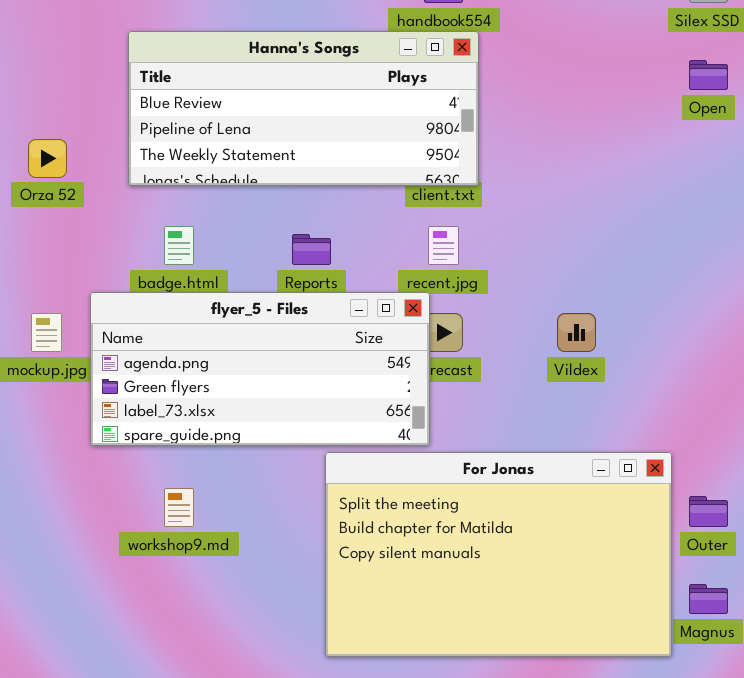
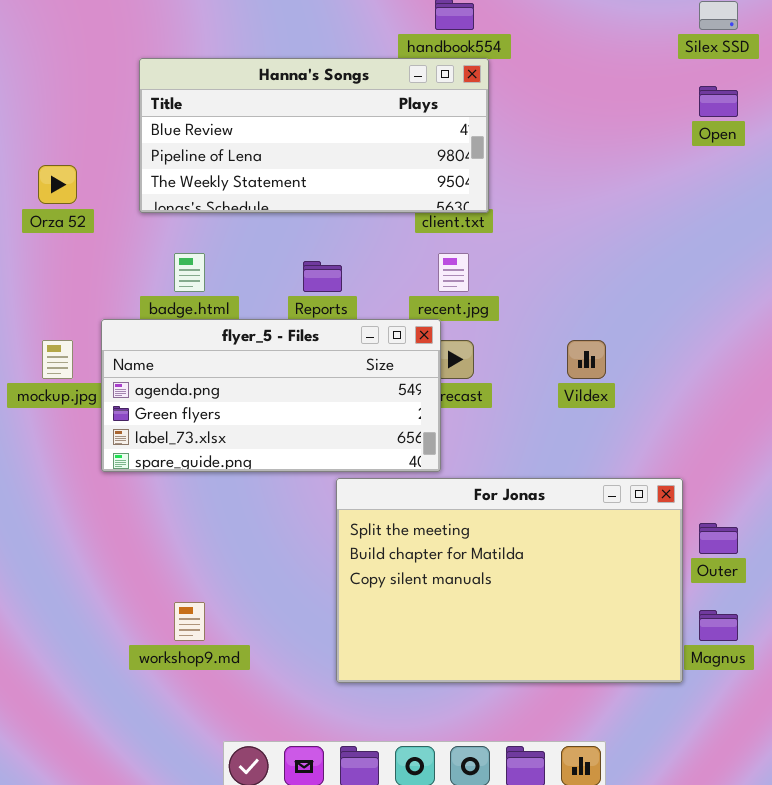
workshop9.md: [164,488,194,527] -> [174,602,205,641], moved

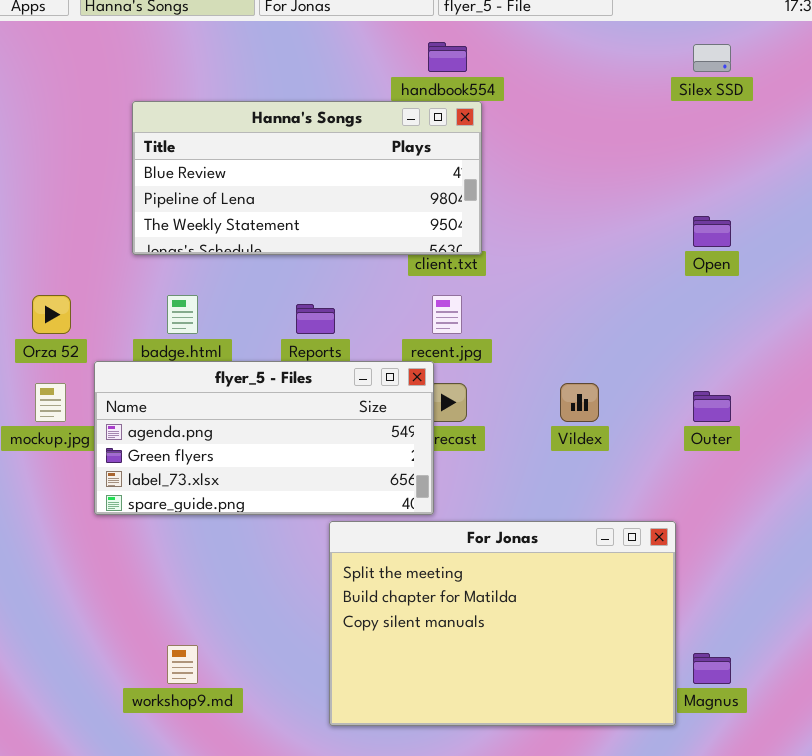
Open: [699,86,738,117] -> [693,216,731,247], moved
Orza 52: [38,165,77,204] -> [32,295,71,334], moved
Outer: [699,523,738,554] -> [693,391,731,422], moved

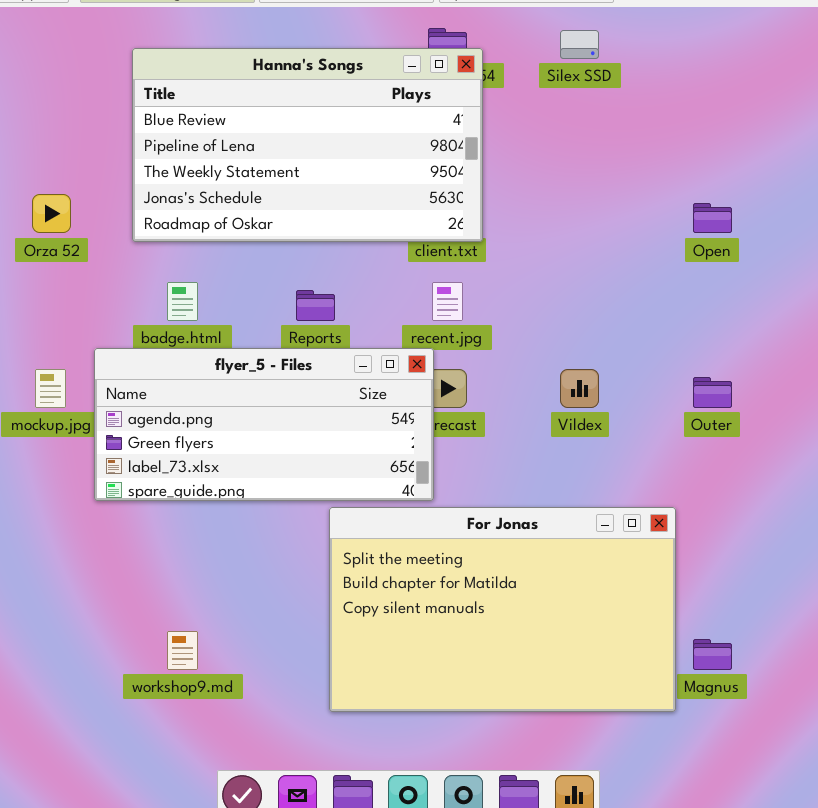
Silex SSD: [693,44,731,72] -> [560,30,599,59], moved
Hanna's Songs: [132,101,482,255] -> [132,48,483,242], resized
Orza 52: [32,295,71,334] -> [32,194,71,233], moved

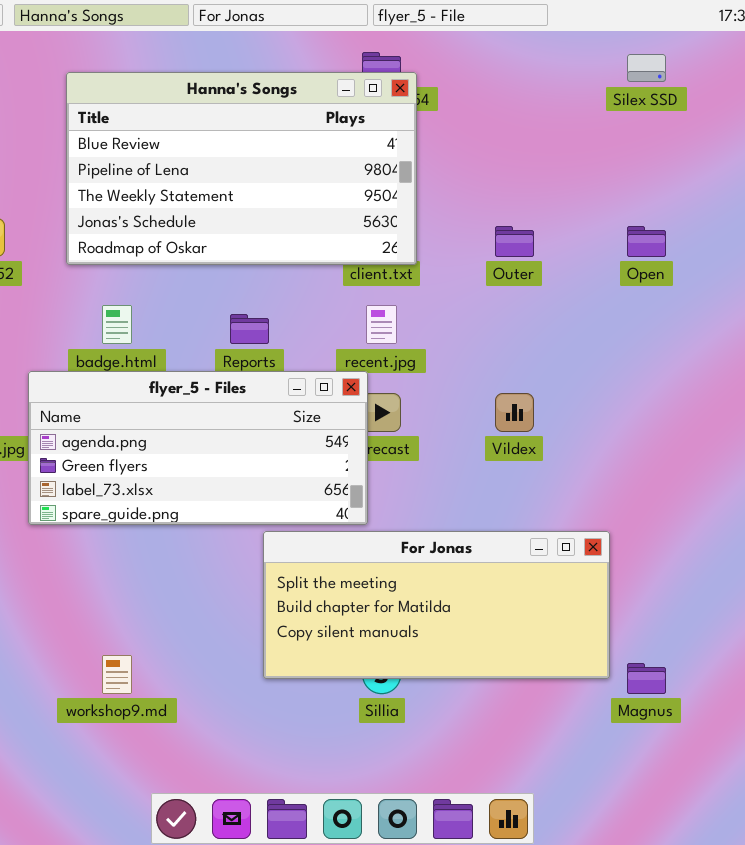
Silex SSD: [560,30,599,59] -> [627,54,666,82], moved
Outer: [693,377,732,408] -> [495,226,534,257], moved
For Jonas: [329,507,676,712] -> [263,531,610,679], resized

